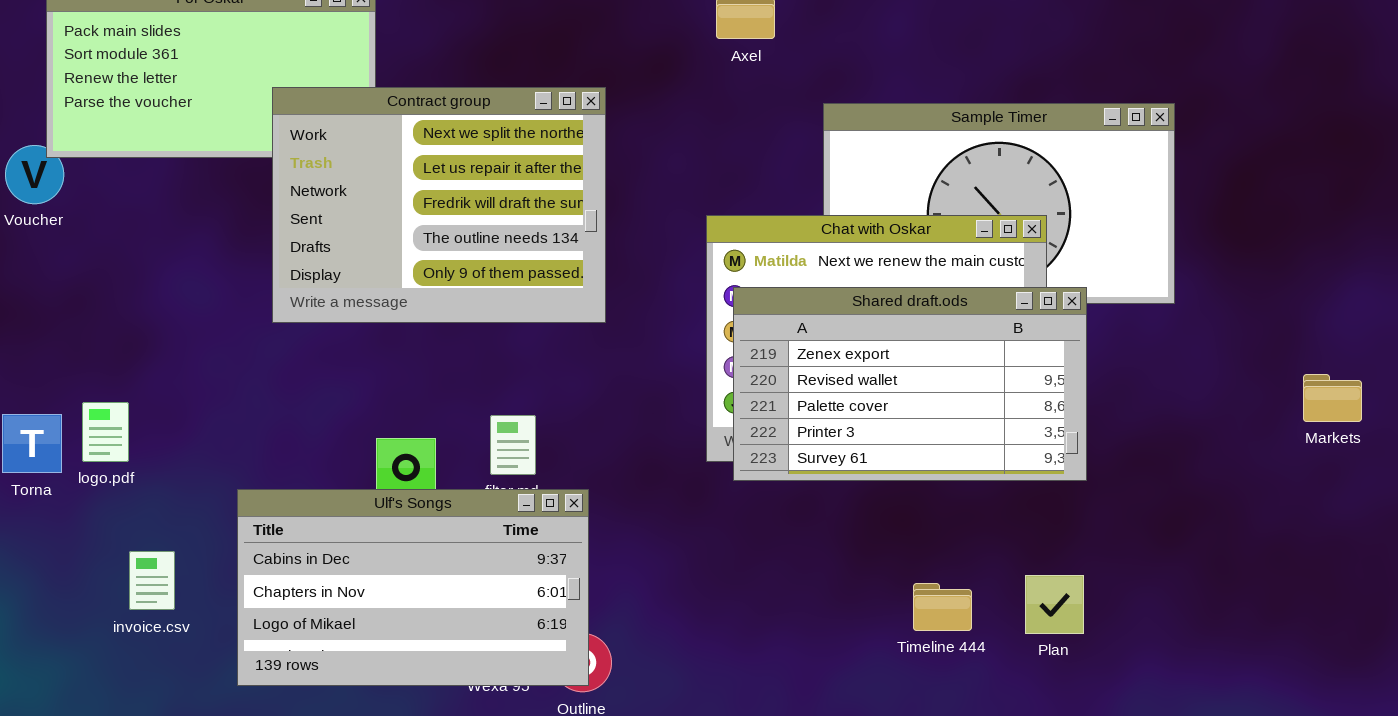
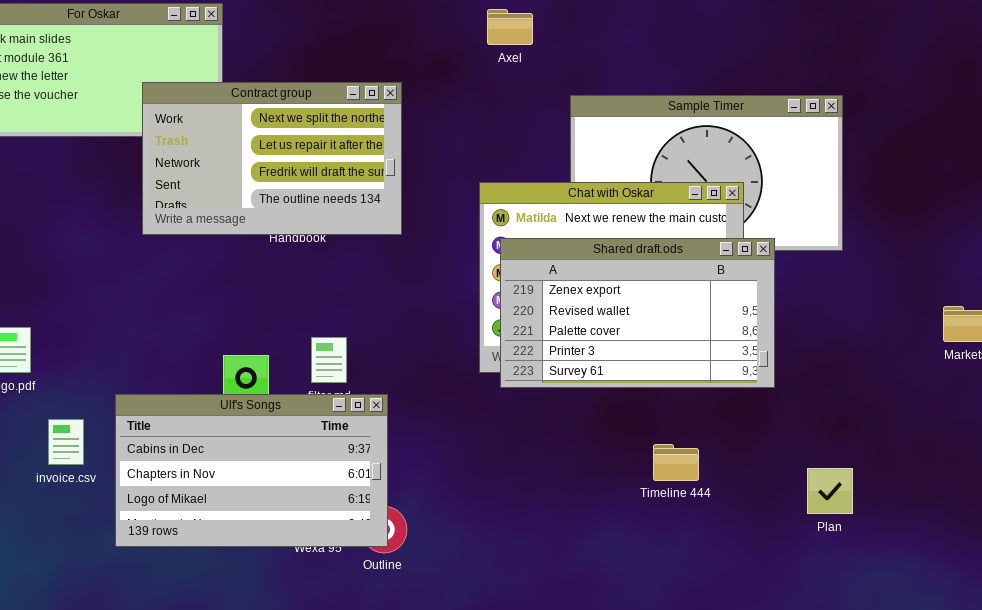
Contract group: [272,87,606,323] -> [142,82,402,235], resized
invoice.csv: [129,551,175,610] -> [48,419,84,465], moved
Plan: [1025,575,1084,634] -> [807,468,853,514], moved
Timeline 444: [913,583,972,631] -> [653,444,699,481], moved

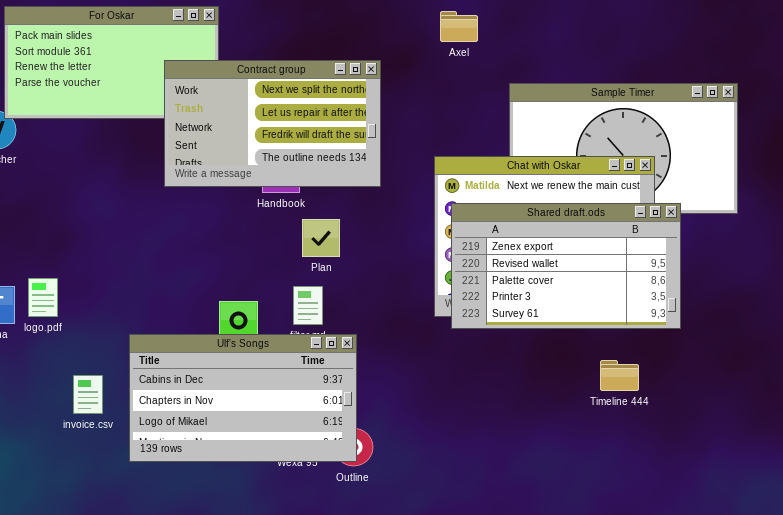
Contract group: [142,82,402,235] -> [164,60,381,187], moved
invoice.csv: [48,419,84,465] -> [73,375,103,414], moved
Timeline 444: [653,444,699,481] -> [600,360,639,391], moved
Plan: [807,468,853,514] -> [302,219,340,257], moved

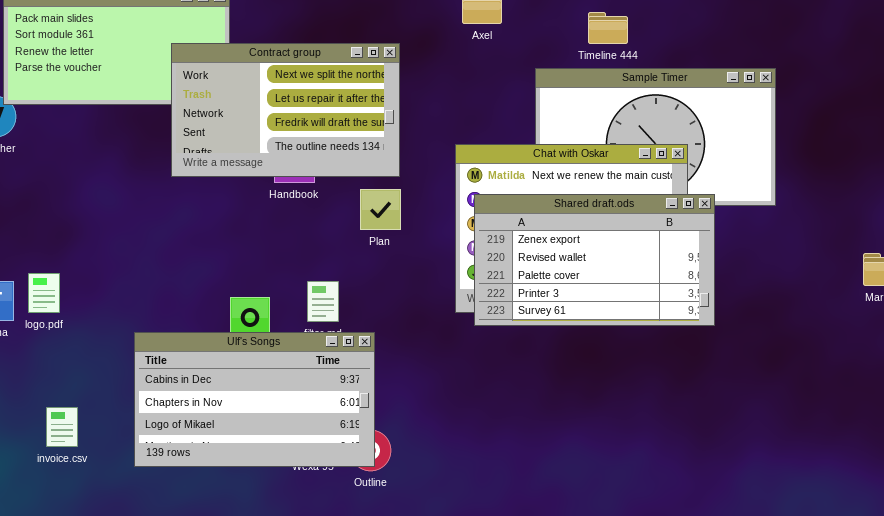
Plan: [302,219,340,257] -> [360,189,401,230], moved
Timeline 444: [600,360,639,391] -> [588,12,628,44], moved
invoice.csv: [73,375,103,414] -> [46,407,78,447], moved

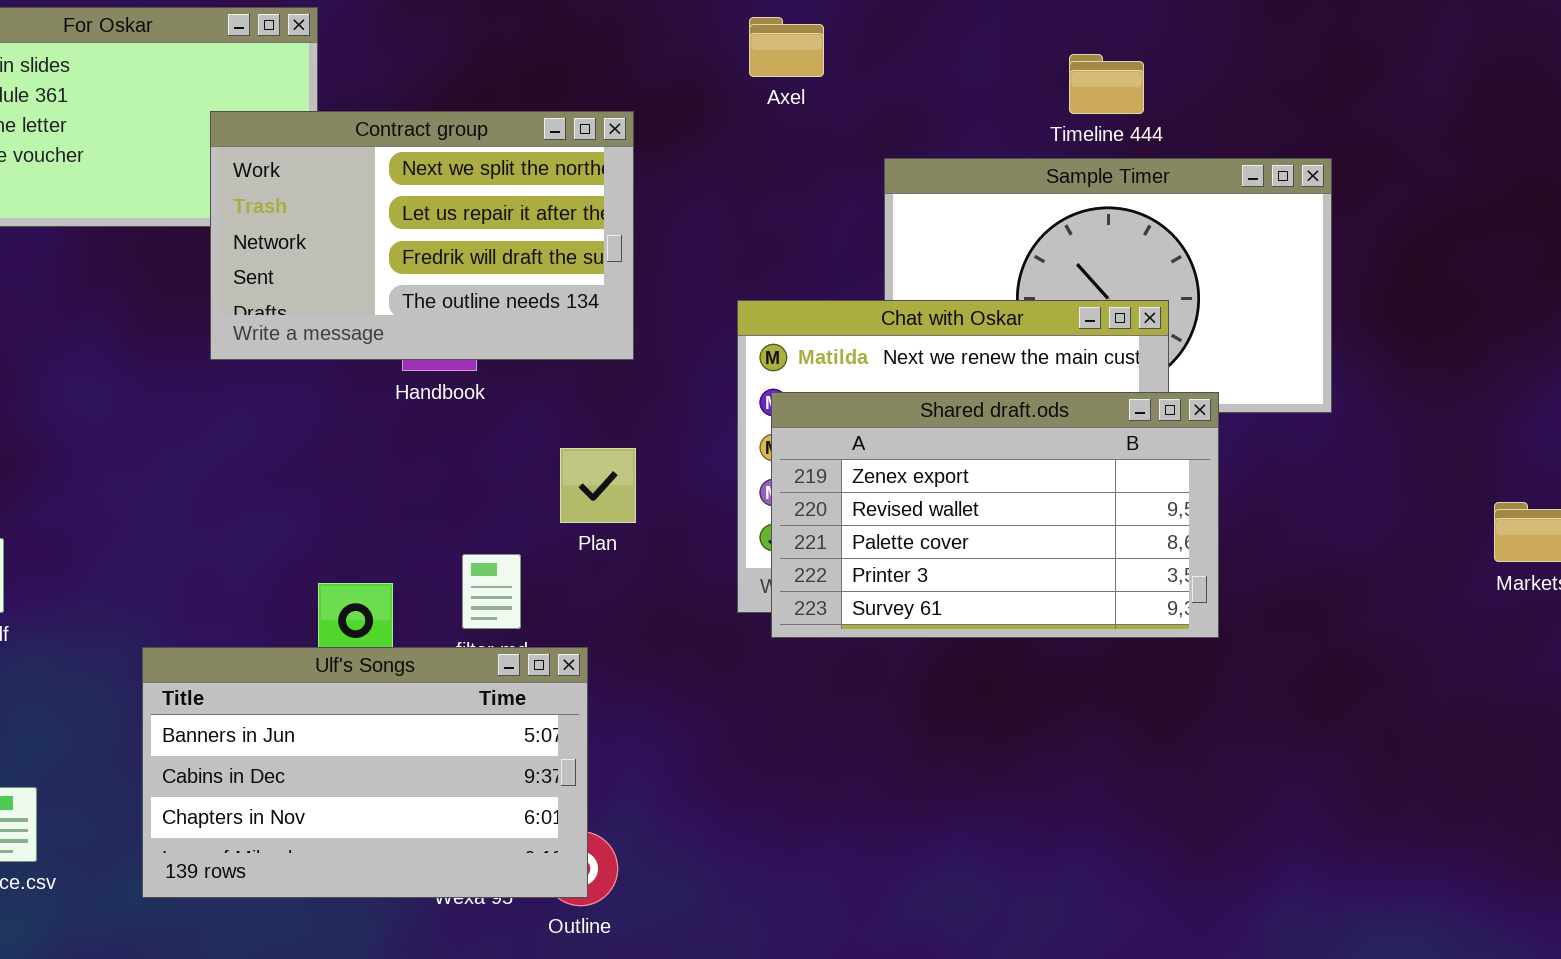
Timeline 444: [588,12,628,44] -> [1069,54,1144,114], moved
Plan: [360,189,401,230] -> [560,448,636,523], moved
Ulf's Songs: [134,332,375,467] -> [142,647,588,898], scrolled up 1 row

